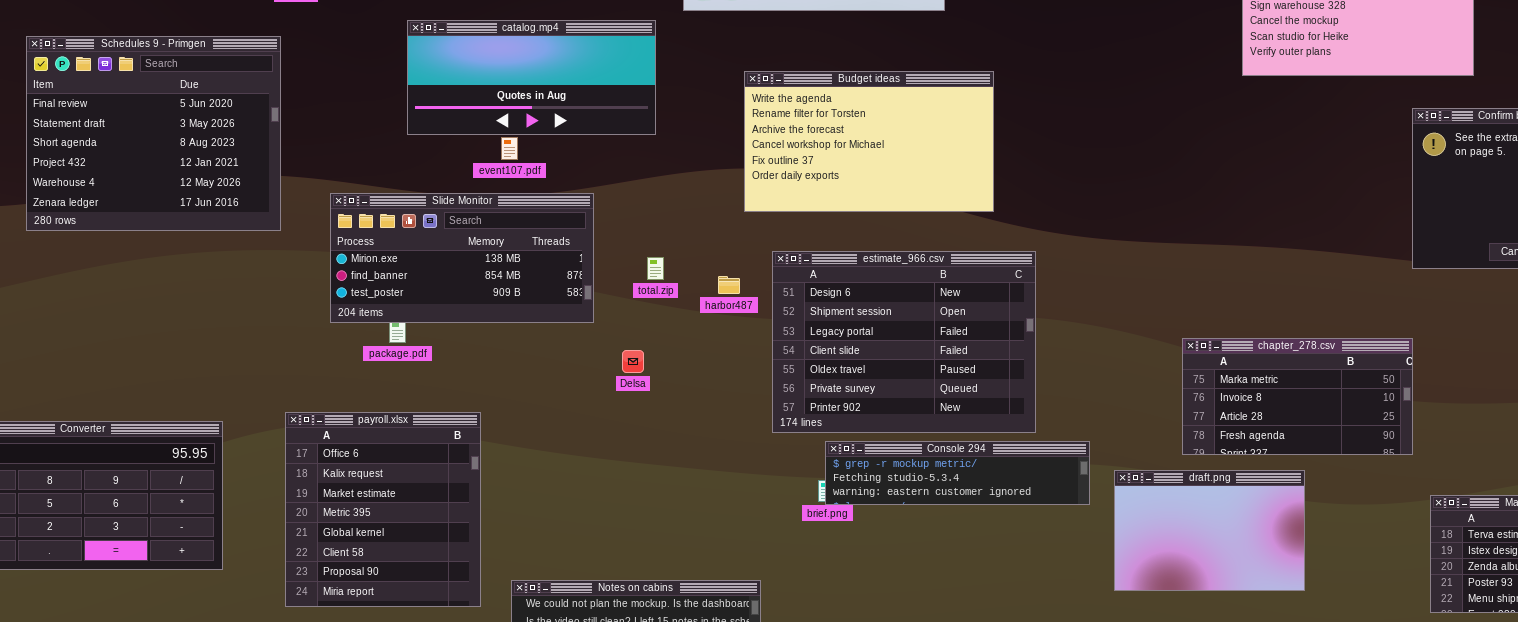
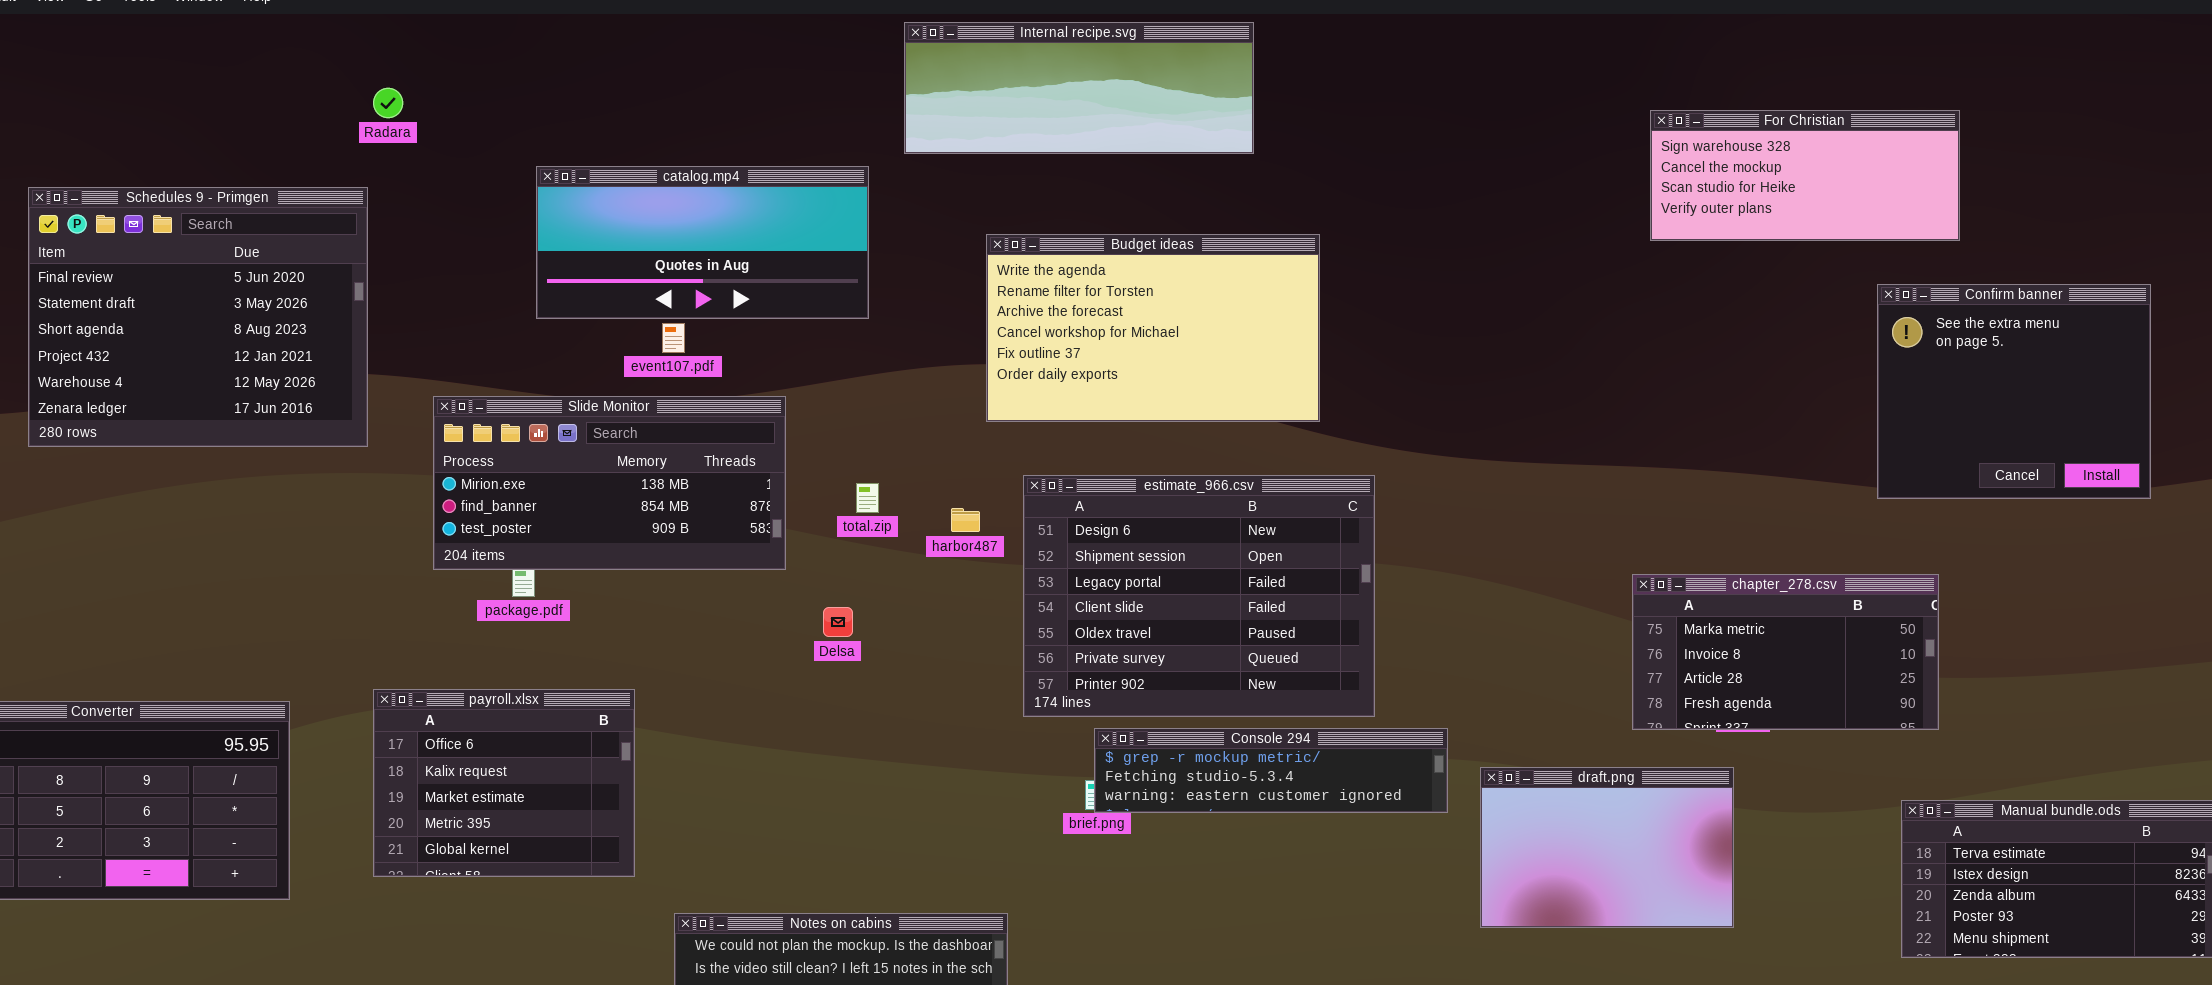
chapter_278.csv: [1182,338,1413,455] -> [1632,574,1939,730], moved
payroll.xlsx: [285,412,481,607] -> [373,689,635,877], resized

